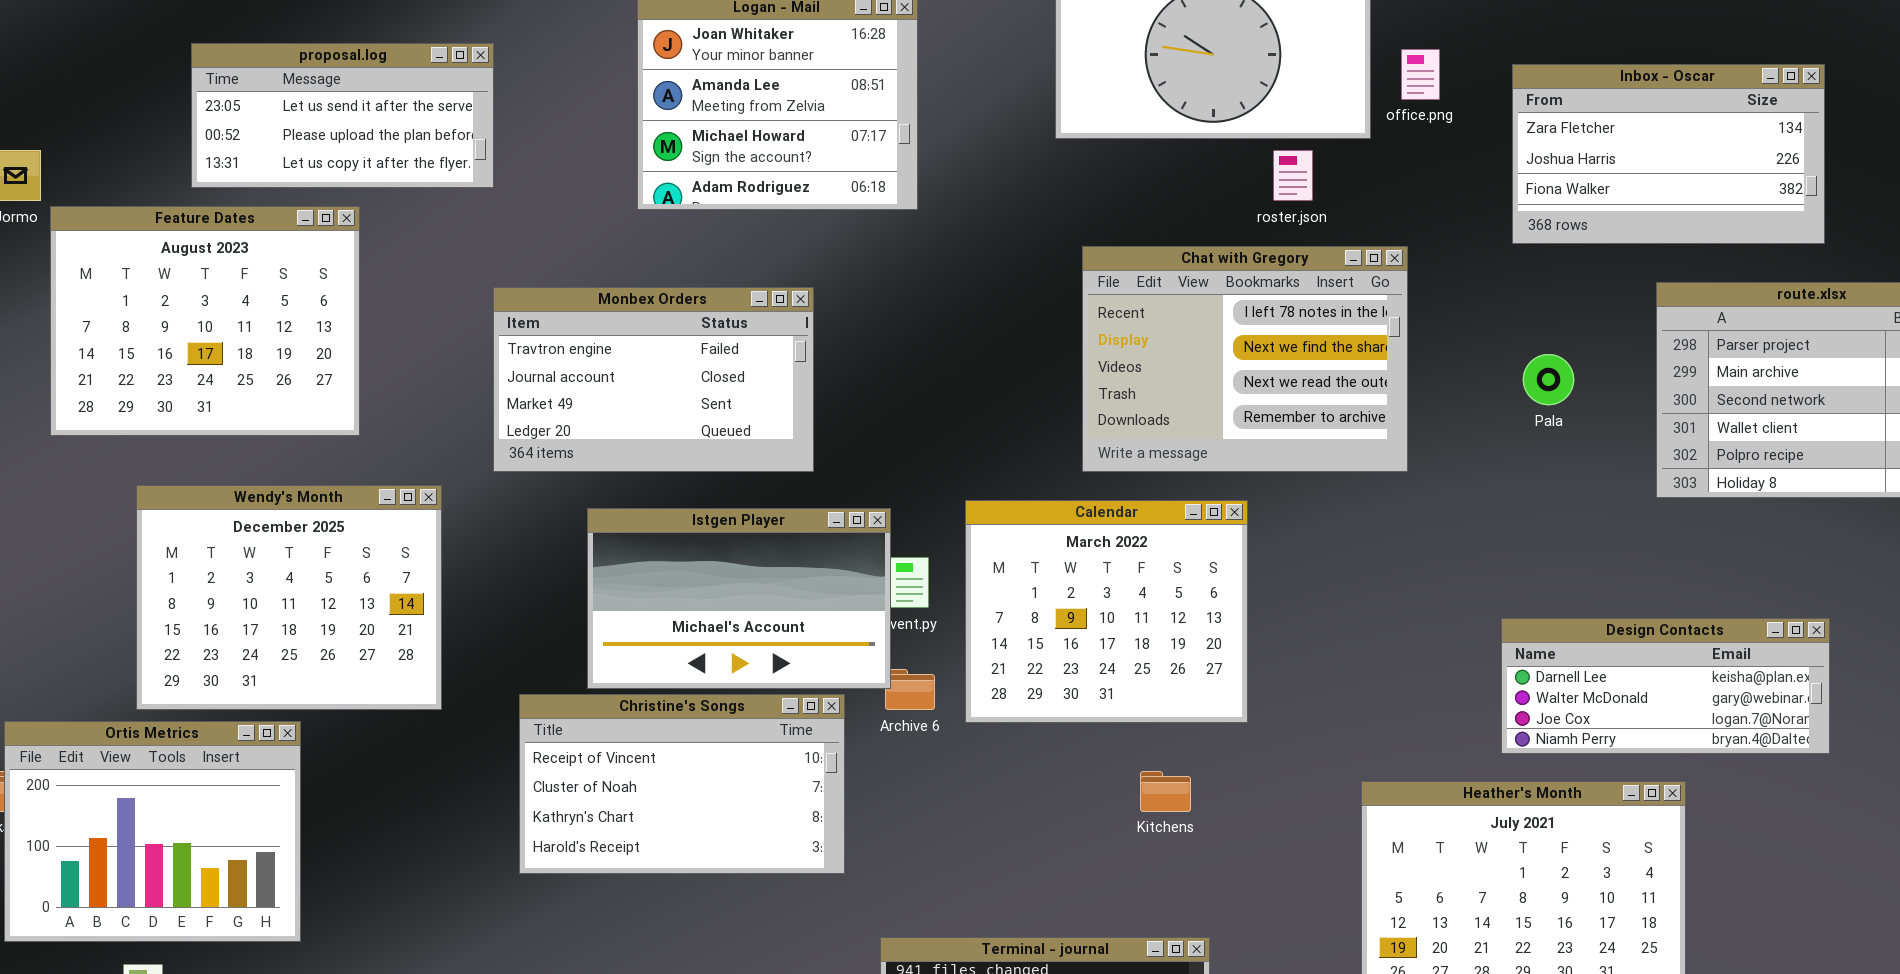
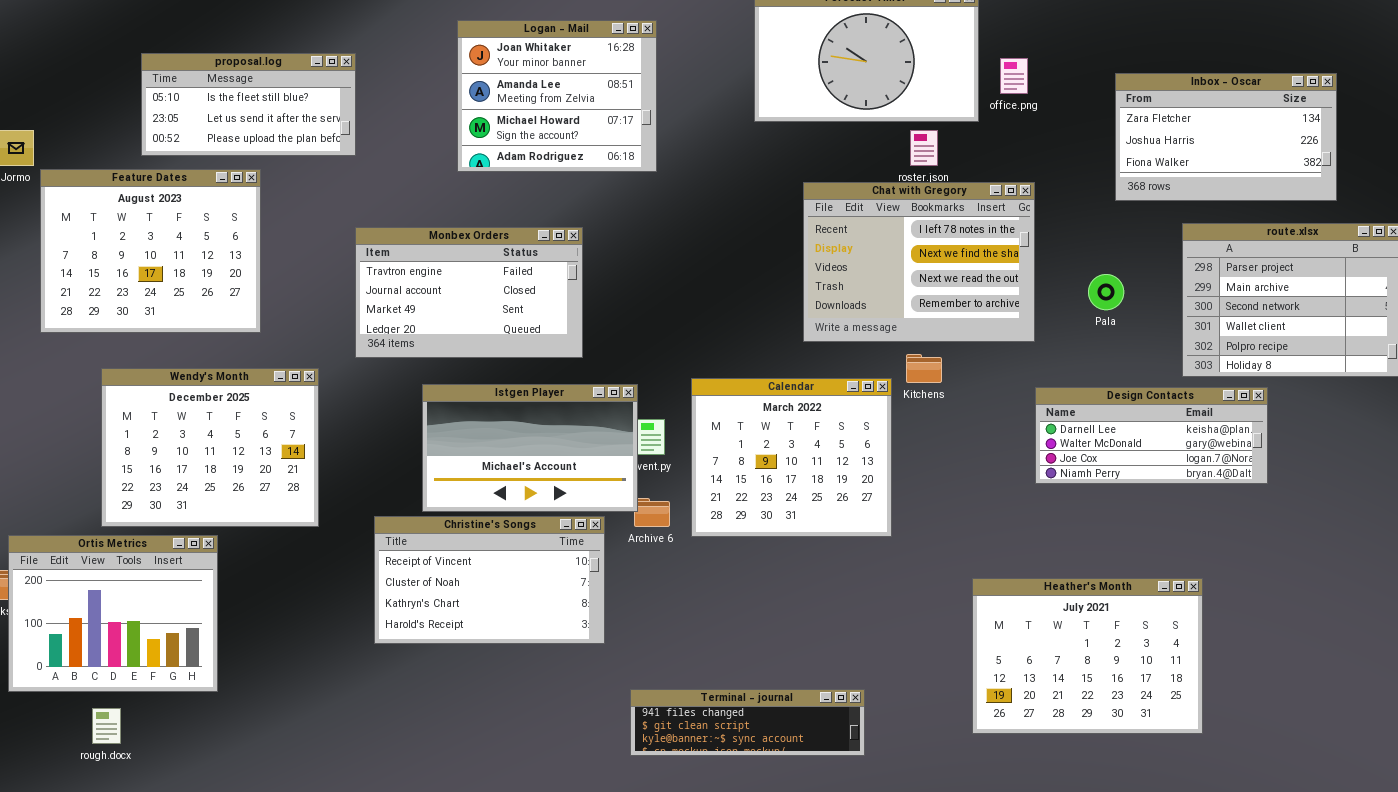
proposal.log: [191,43,494,188] -> [141,53,356,156], scrolled up 1 row
Inbox - Oscar: [1512,64,1825,244] -> [1115,73,1337,201], moved
Chat with Gregory: [1082,246,1408,472] -> [803,182,1035,342], moved
Design Contacts: [1501,618,1830,754] -> [1035,387,1268,484], moved
Kitchens: [1140,771,1191,812] -> [906,354,942,383], moved

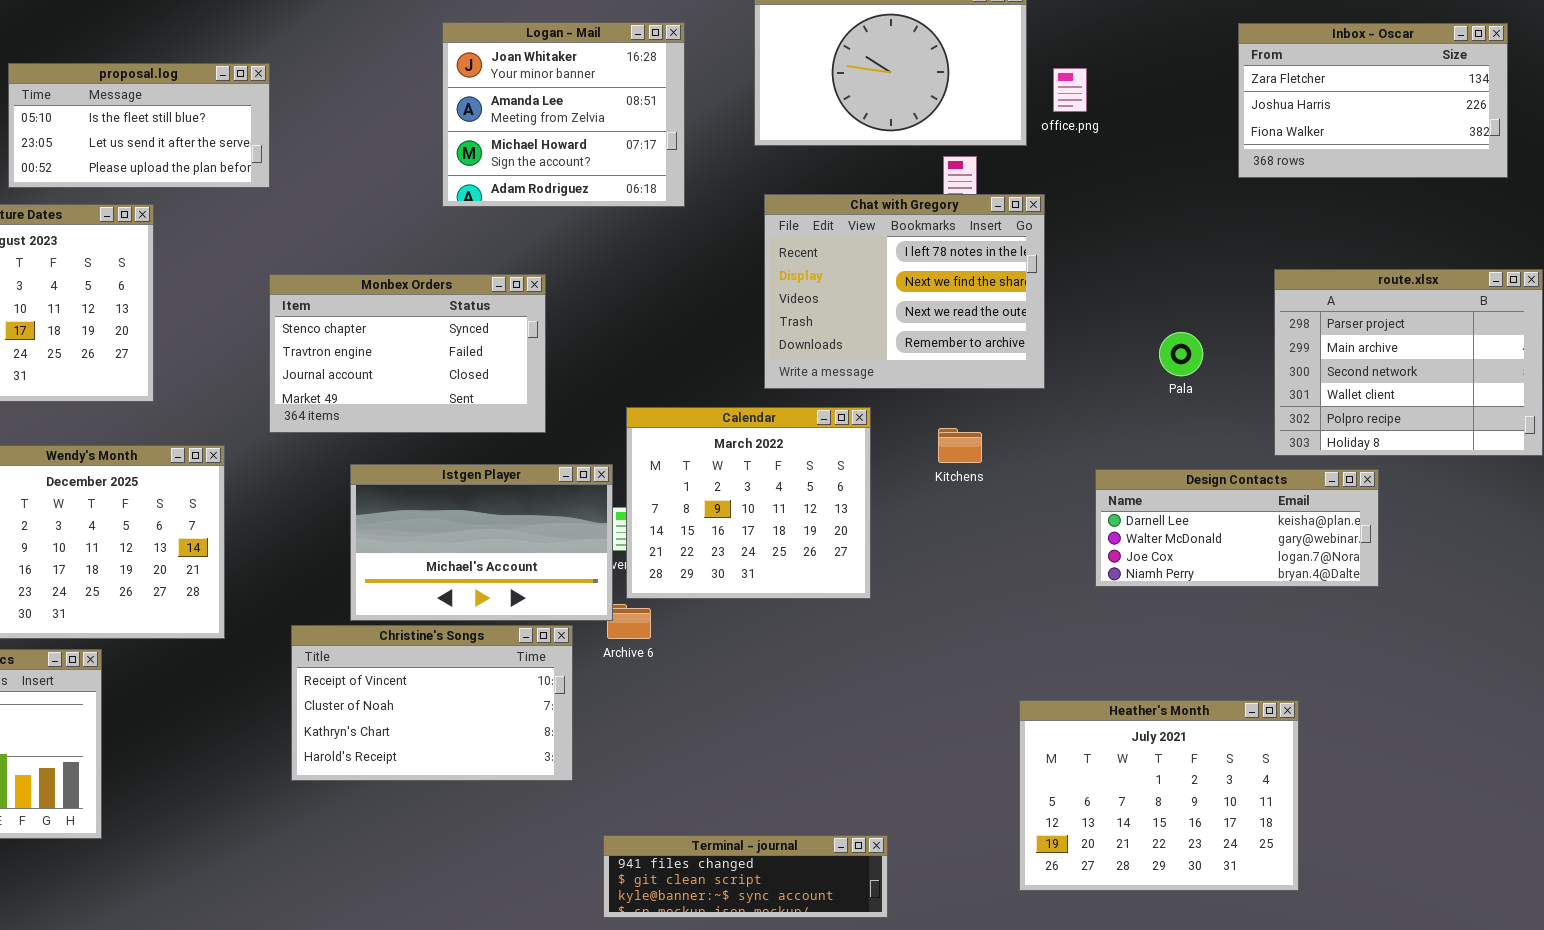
Logan - Mail: [457,20,657,172] -> [442,22,685,207], moved
Inbox - Oscar: [1115,73,1337,201] -> [1238,23,1508,178], moved
Chat with Gregory: [803,182,1035,342] -> [764,194,1045,389], moved
Monbex Orders: [355,227,583,358] -> [269,274,546,433], scrolled up 1 row
Calendar: [691,378,892,537] -> [626,407,871,599], moved

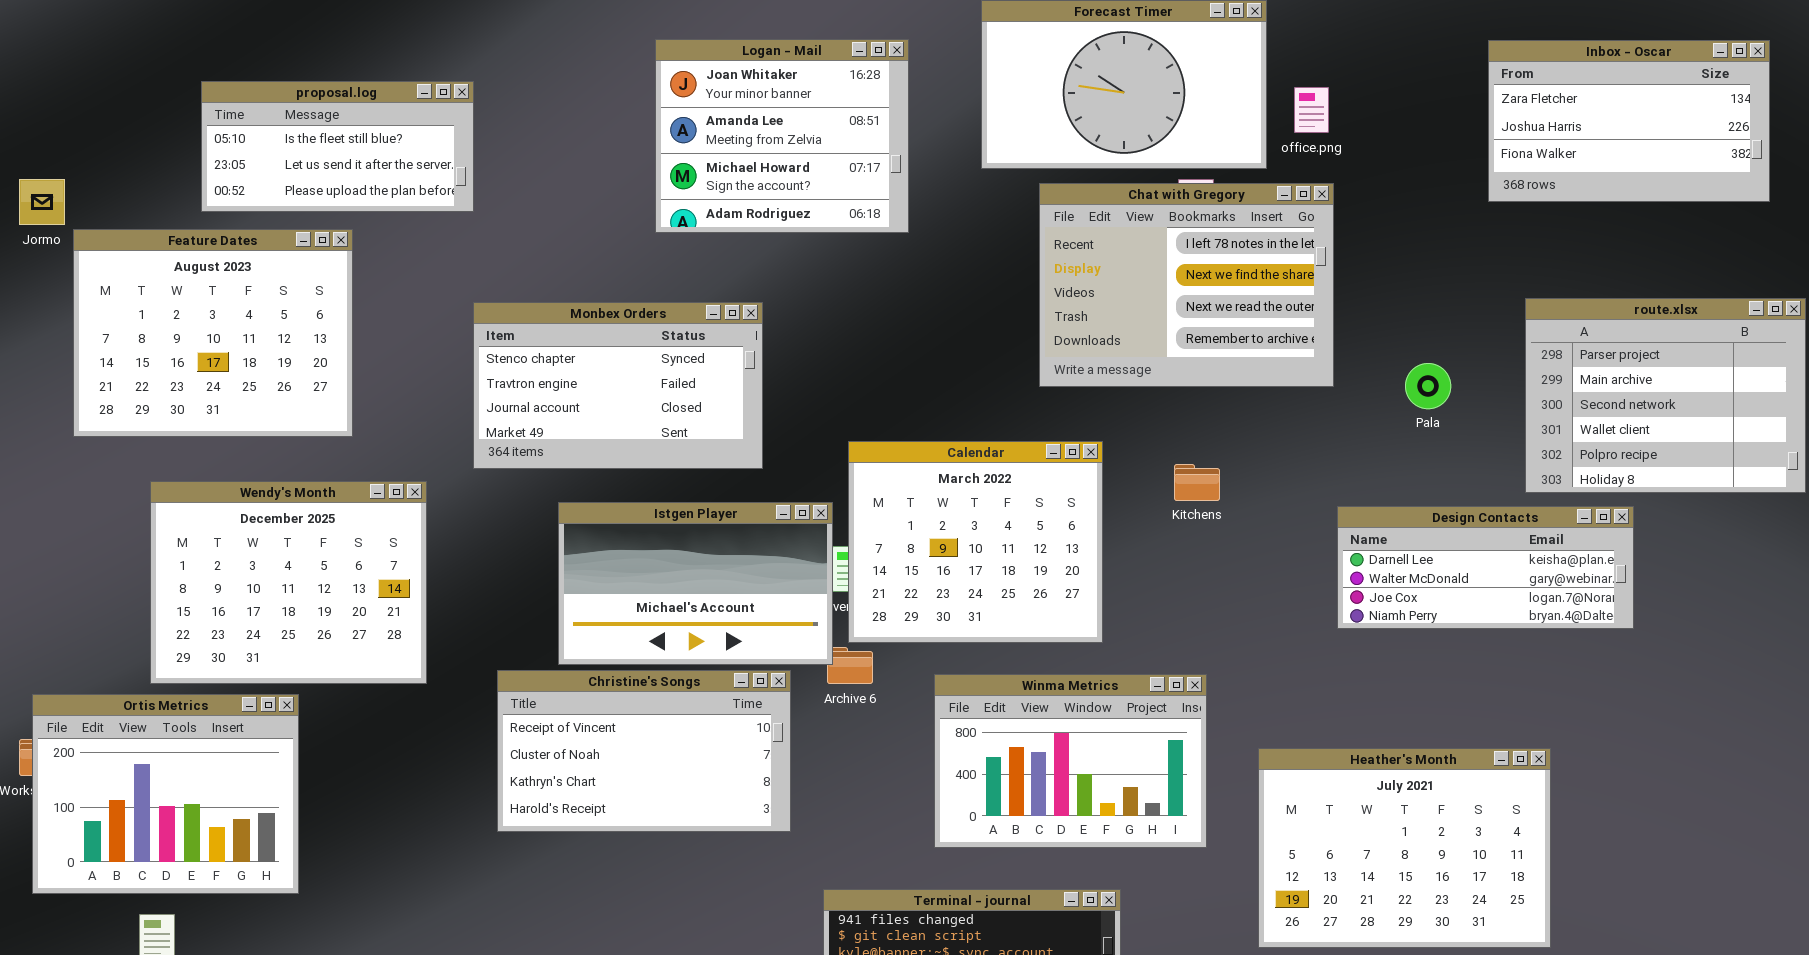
Chat with Gregory: [764,194,1045,389] -> [1039,183,1334,387], moved
Winma Metrics: none -> [934,674,1207,848], opened

